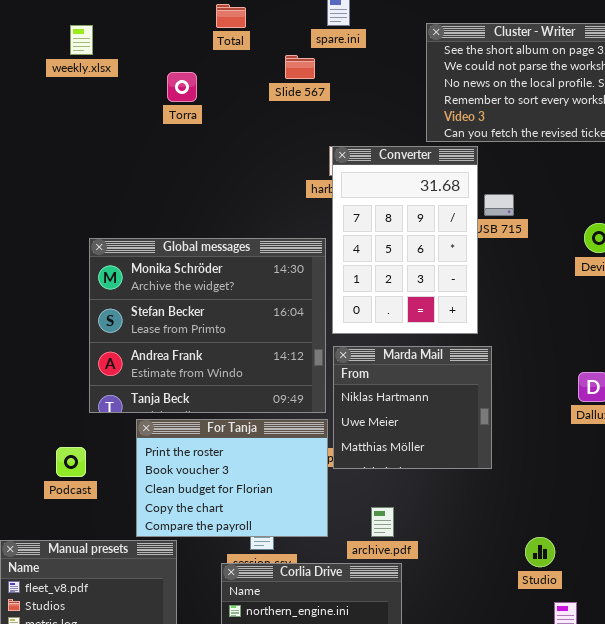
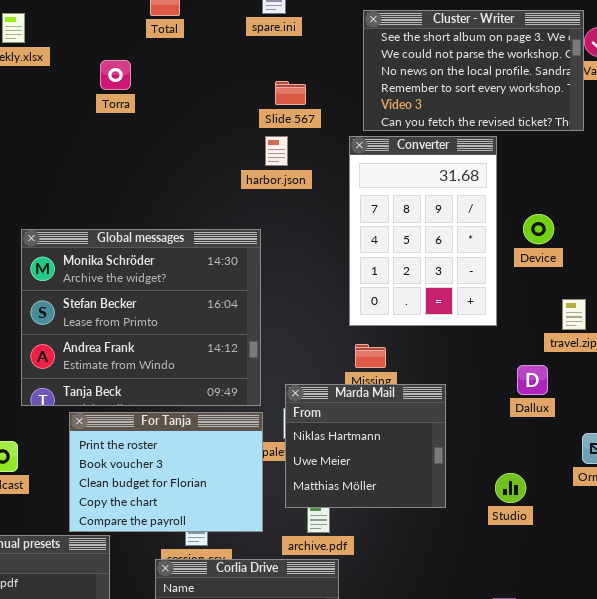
Slide 567: [285,55,315,79] -> [275,81,306,105], moved
Converter: [332,146,478,334] -> [349,136,497,326], moved
Marda Mail: [333,346,492,469] -> [285,384,446,508], moved
Studio: [525,537,555,567] -> [495,473,526,503], moved

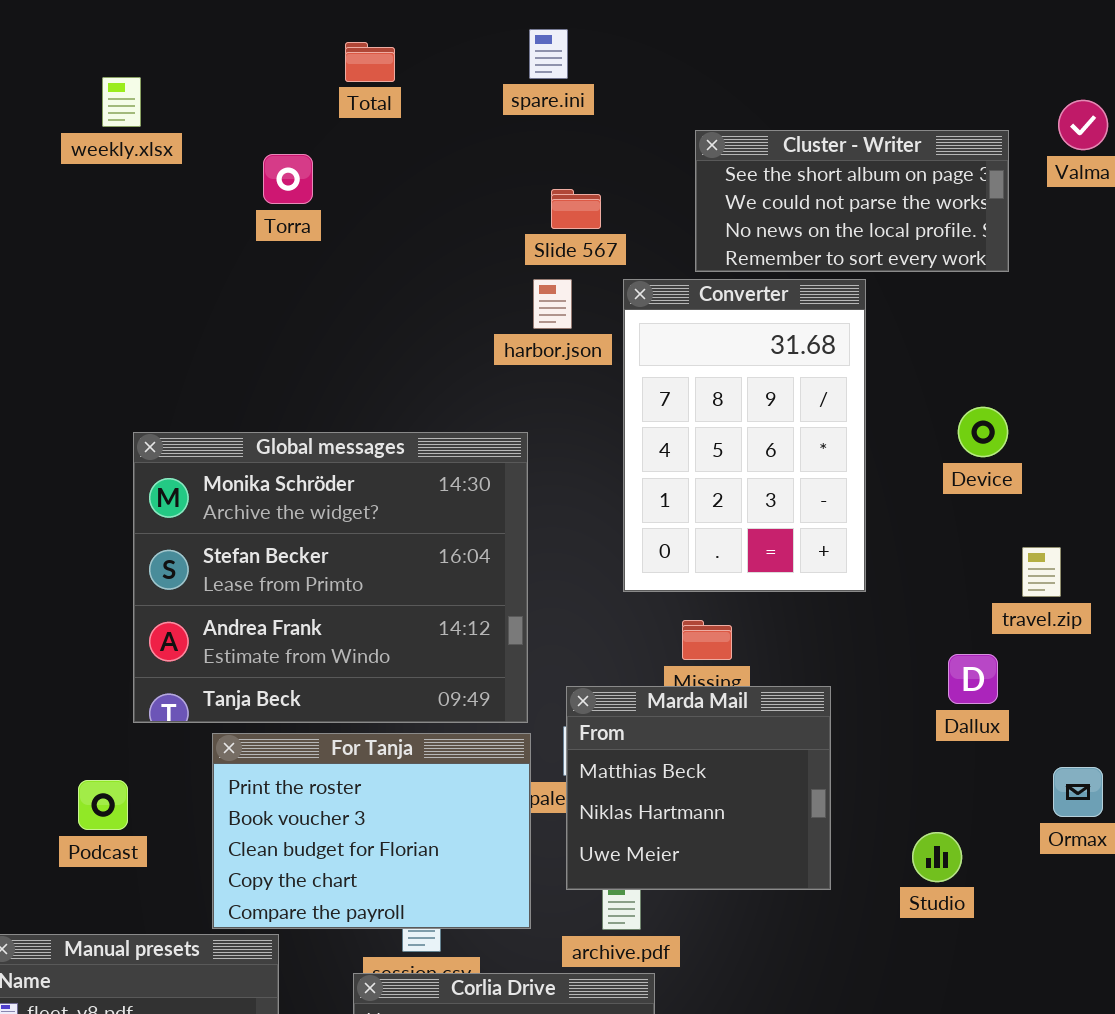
Cluster - Writer: [363,10,584,131] -> [695,130,1009,272], resized
Converter: [349,136,497,326] -> [623,279,866,592], moved
Marda Mail: [285,384,446,508] -> [566,686,831,890], scrolled up 1 row

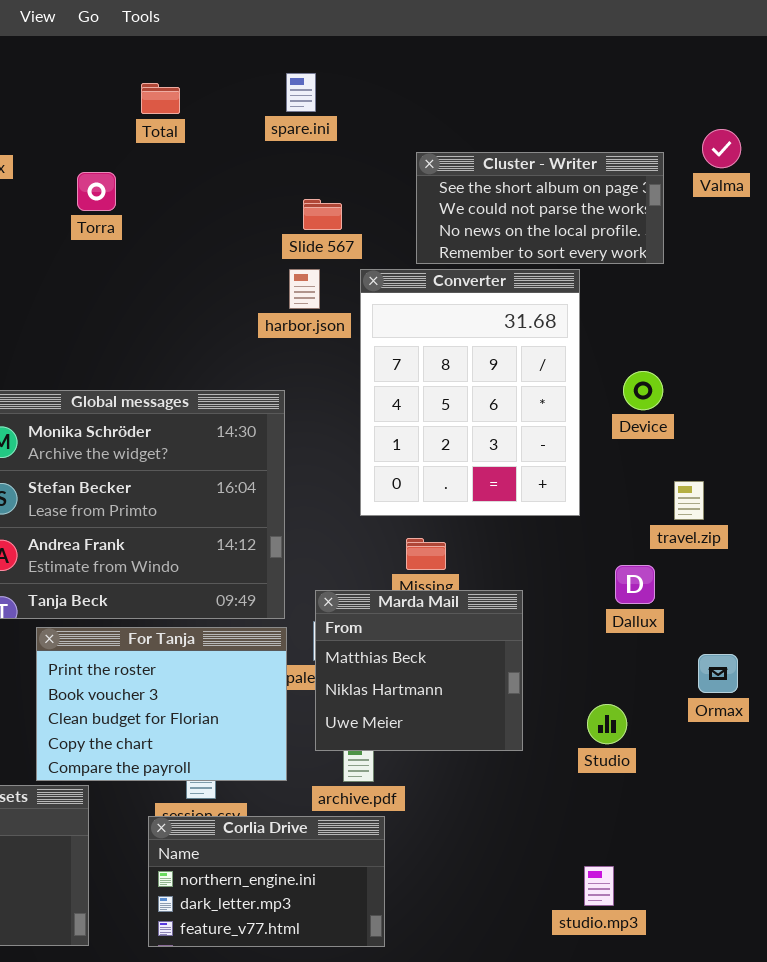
Converter: [623,279,866,592] -> [360,269,580,516], resized

